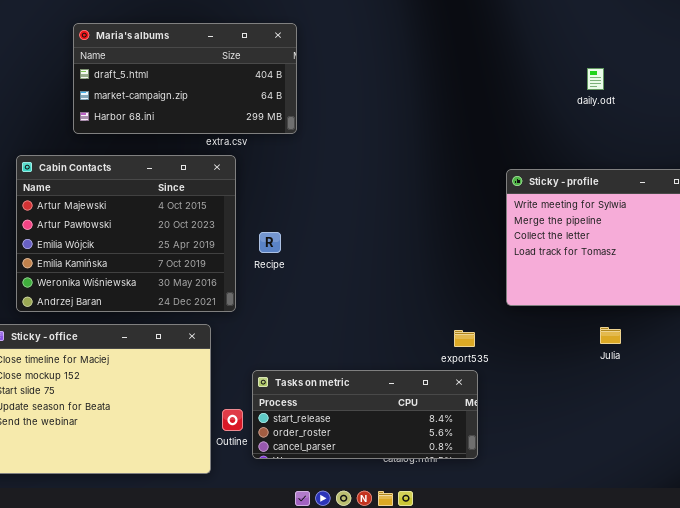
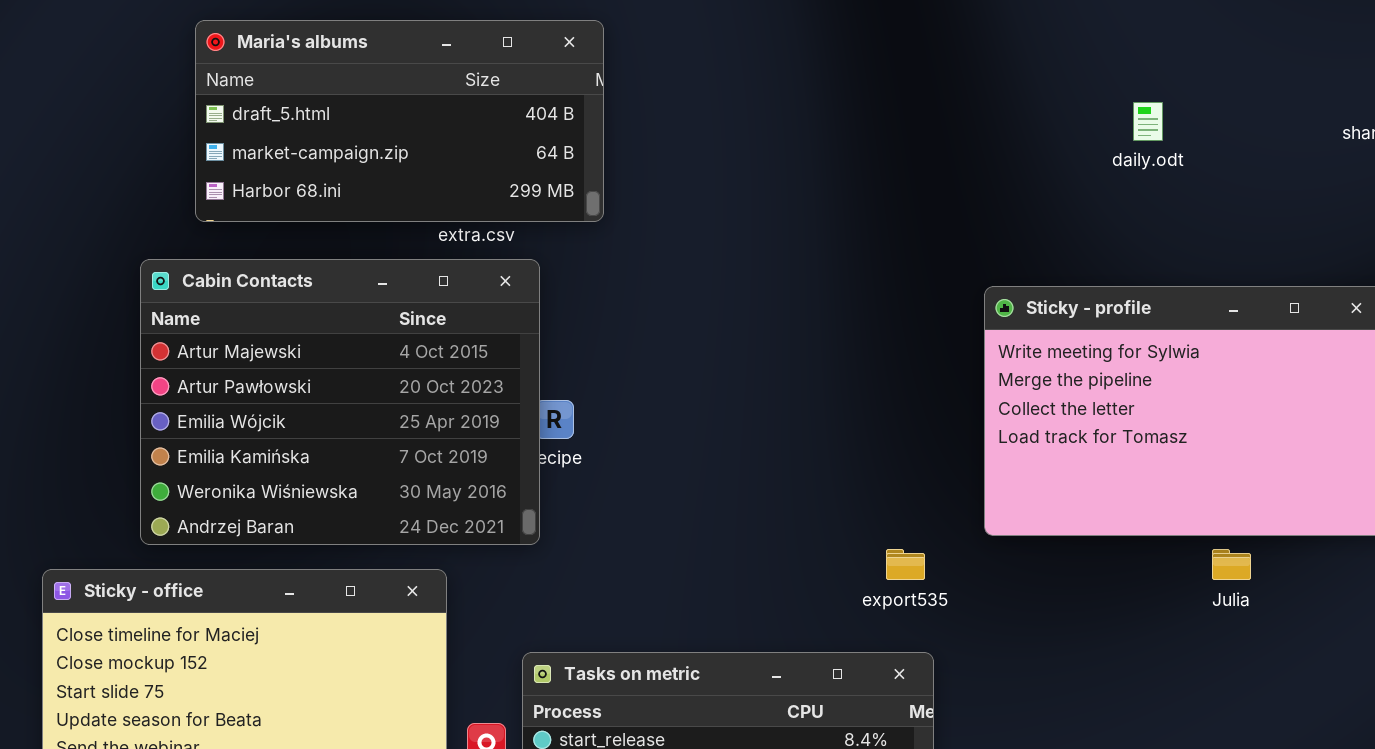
Cabin Contacts: [16,155,236,312] -> [140,259,540,545], moved
Julia: [600,327,621,344] -> [1212,549,1251,580], moved
export535: [454,330,475,347] -> [886,549,925,580], moved

